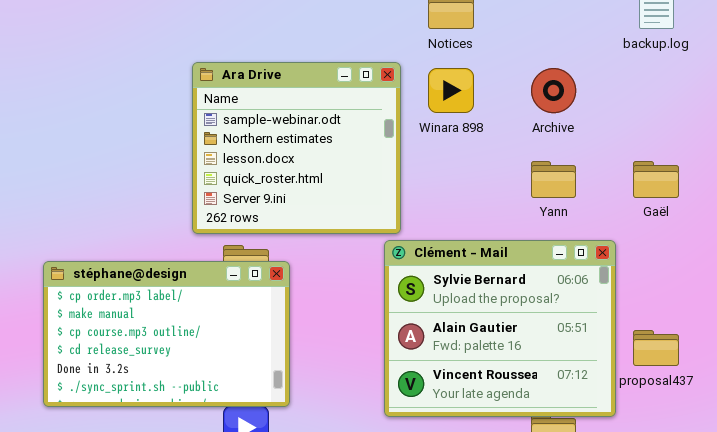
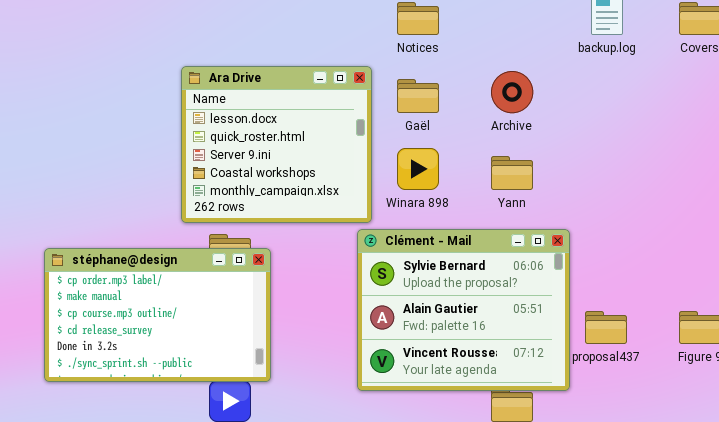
Ara Drive: [192,62,401,234] -> [181,66,372,223], scrolled down 2 rows
Winara 898: [428,68,474,113] -> [397,148,439,190], moved
Gaël: [633,161,679,198] -> [397,79,439,113], moved

